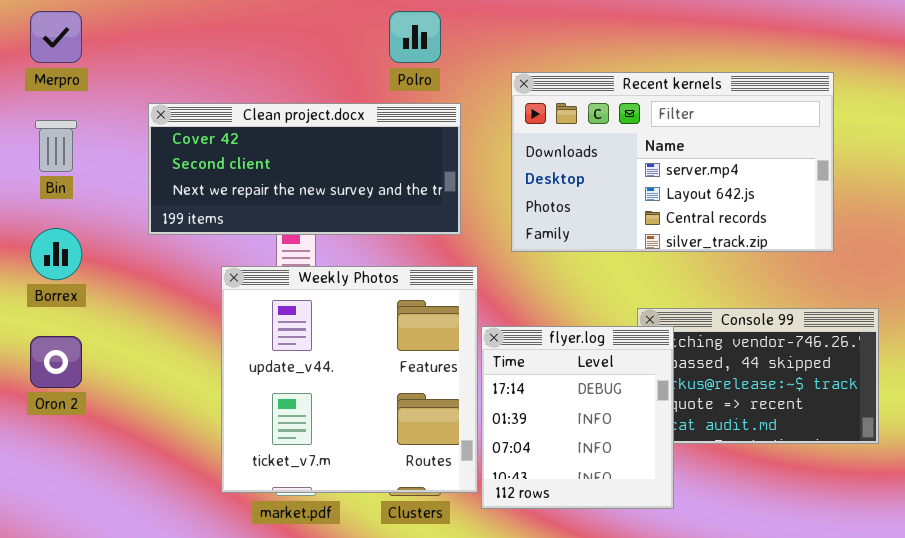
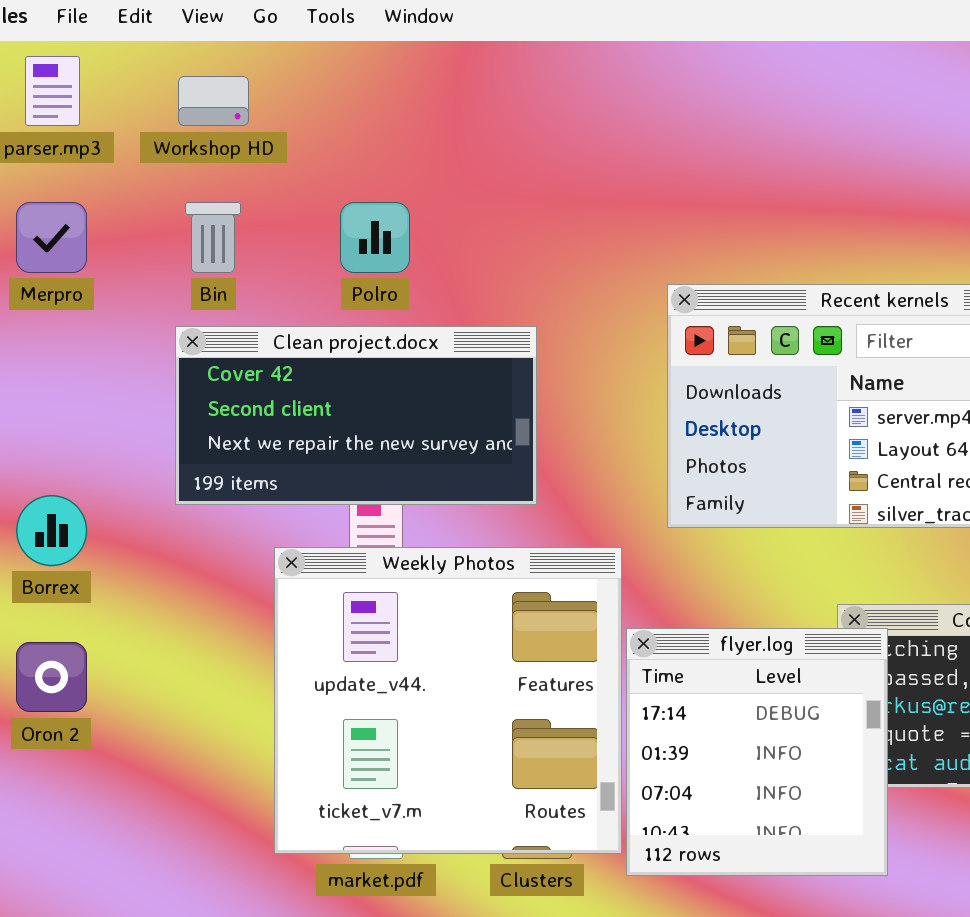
Polro: [389,11,441,63] -> [340,202,410,273], moved
Clean project.docx: [148,103,461,235] -> [175,326,537,505], resized
Bin: [35,120,77,172] -> [185,202,241,273], moved

